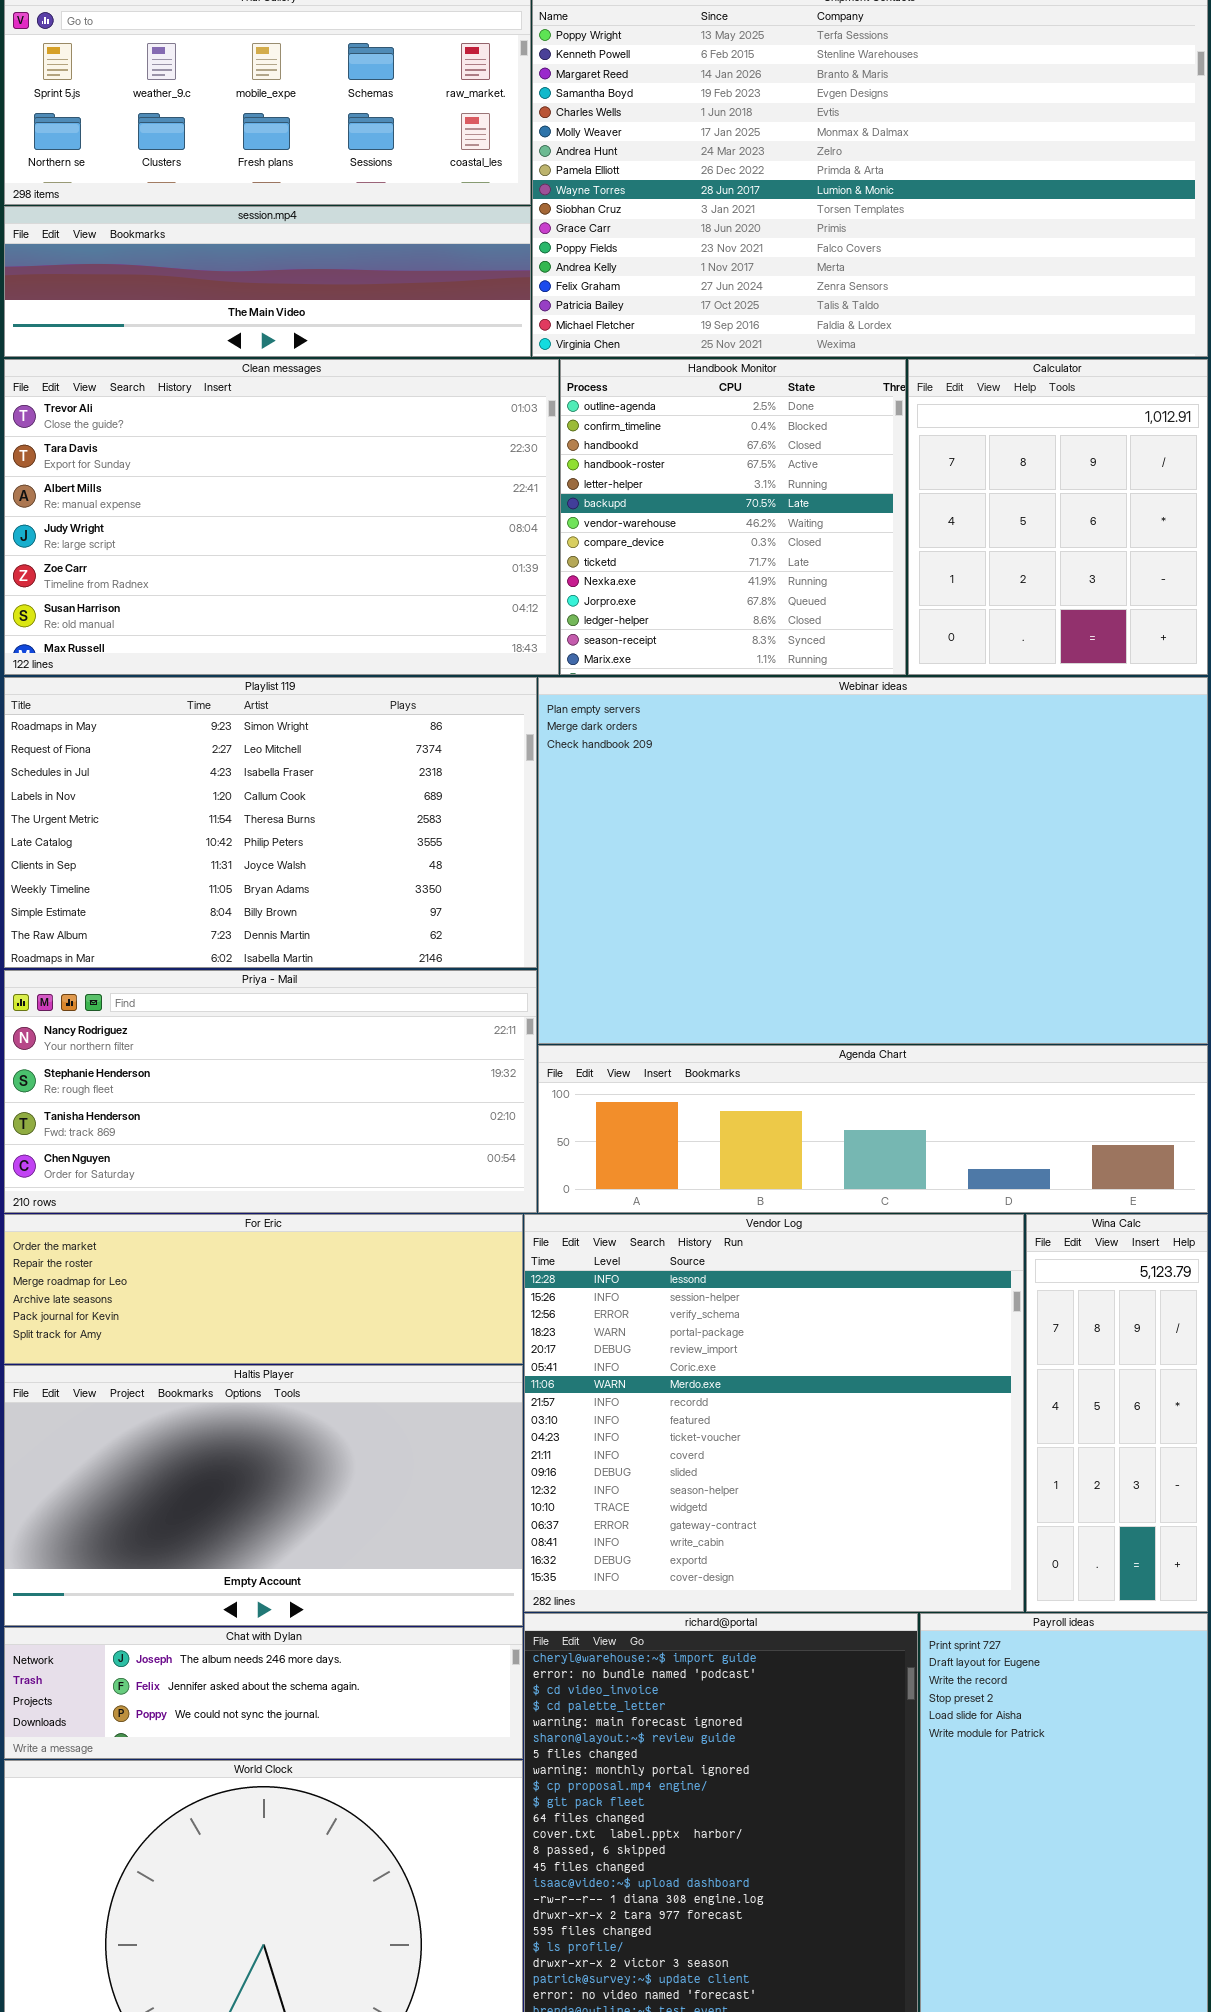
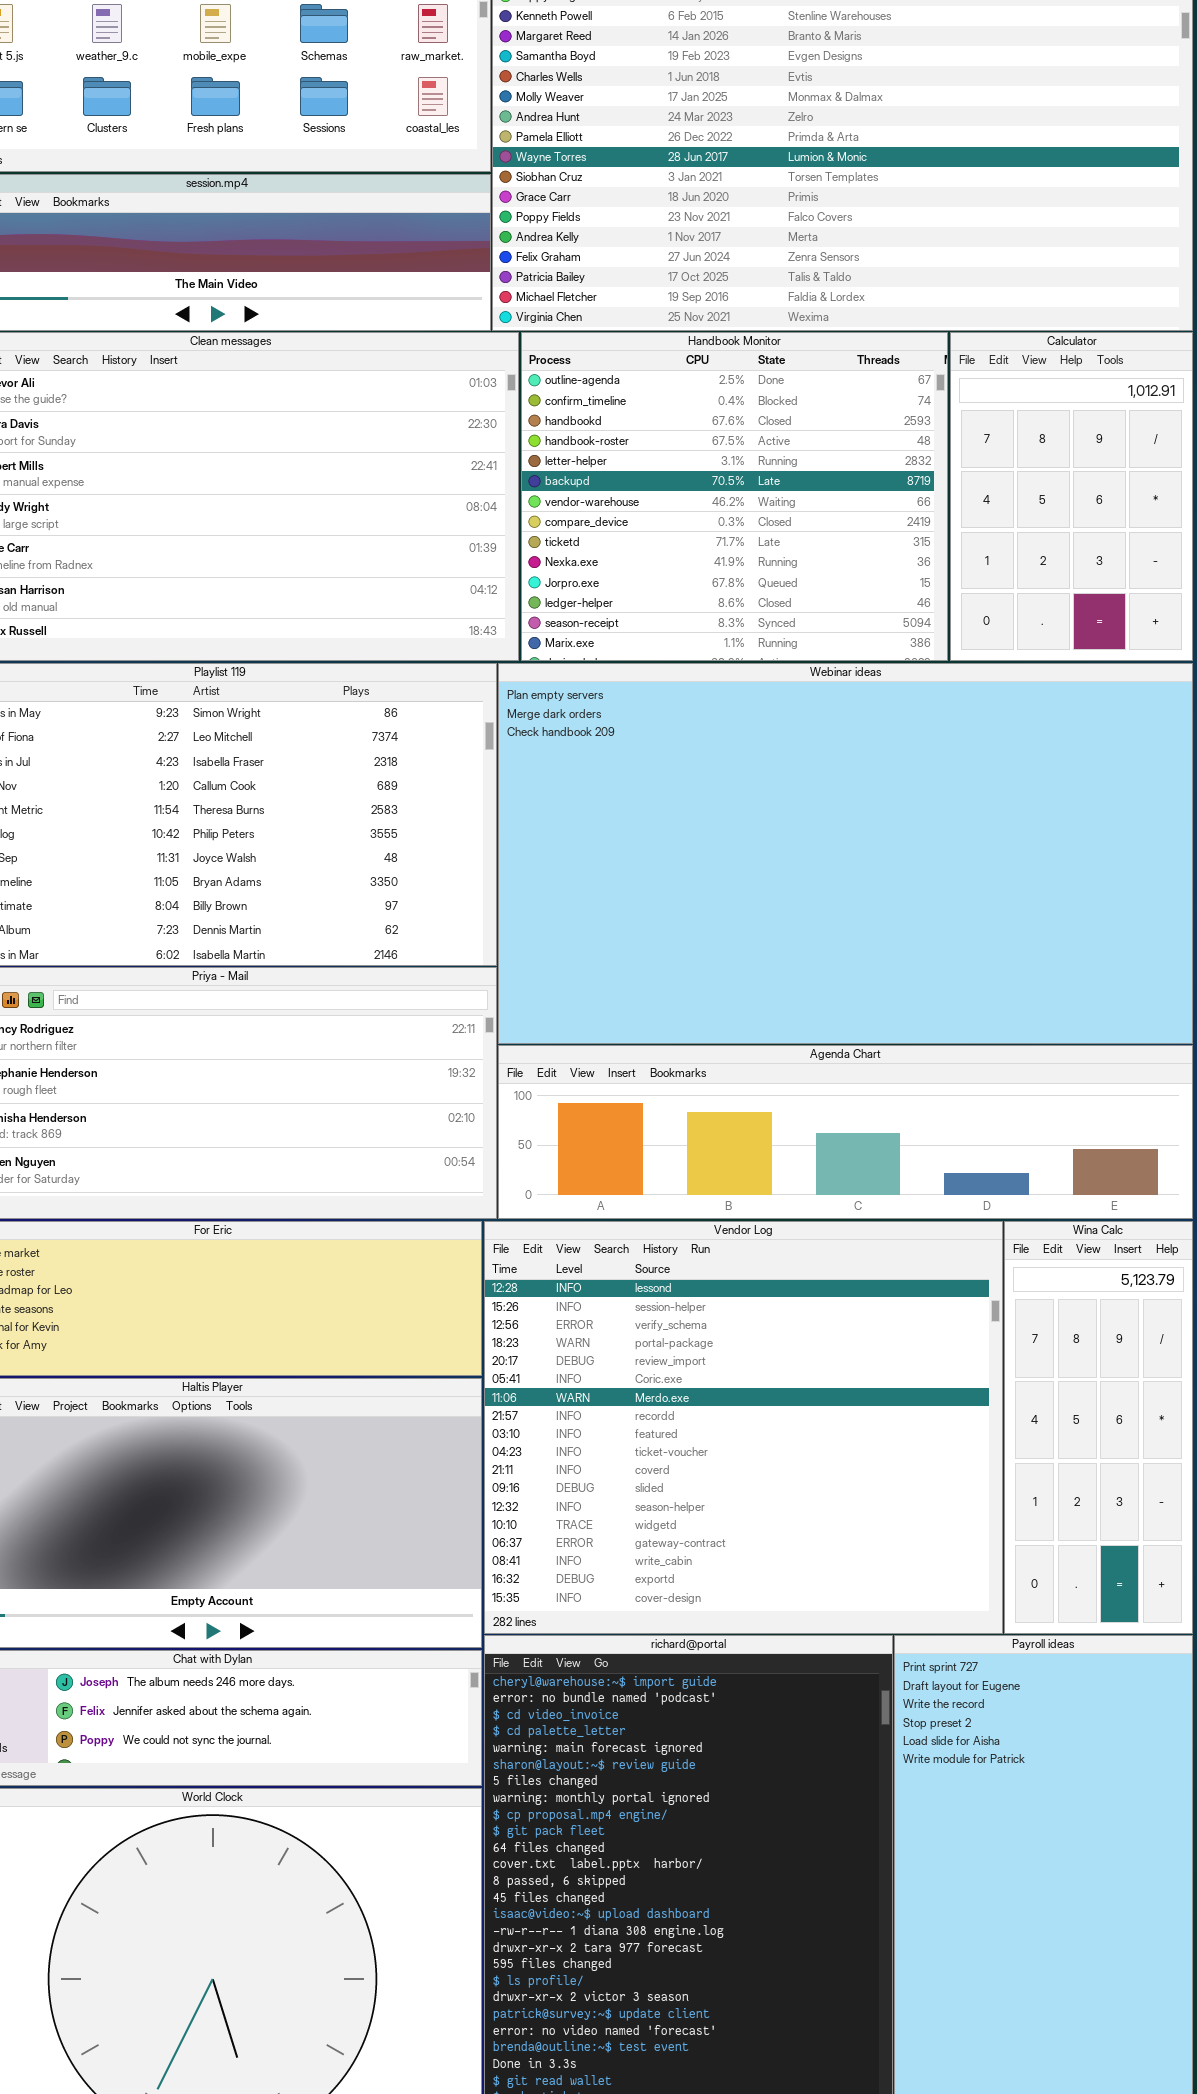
Handbook Monitor: [560,359,906,675] -> [521,332,948,661], resized
Calculator: [908,359,1208,675] -> [950,332,1193,661], resized

